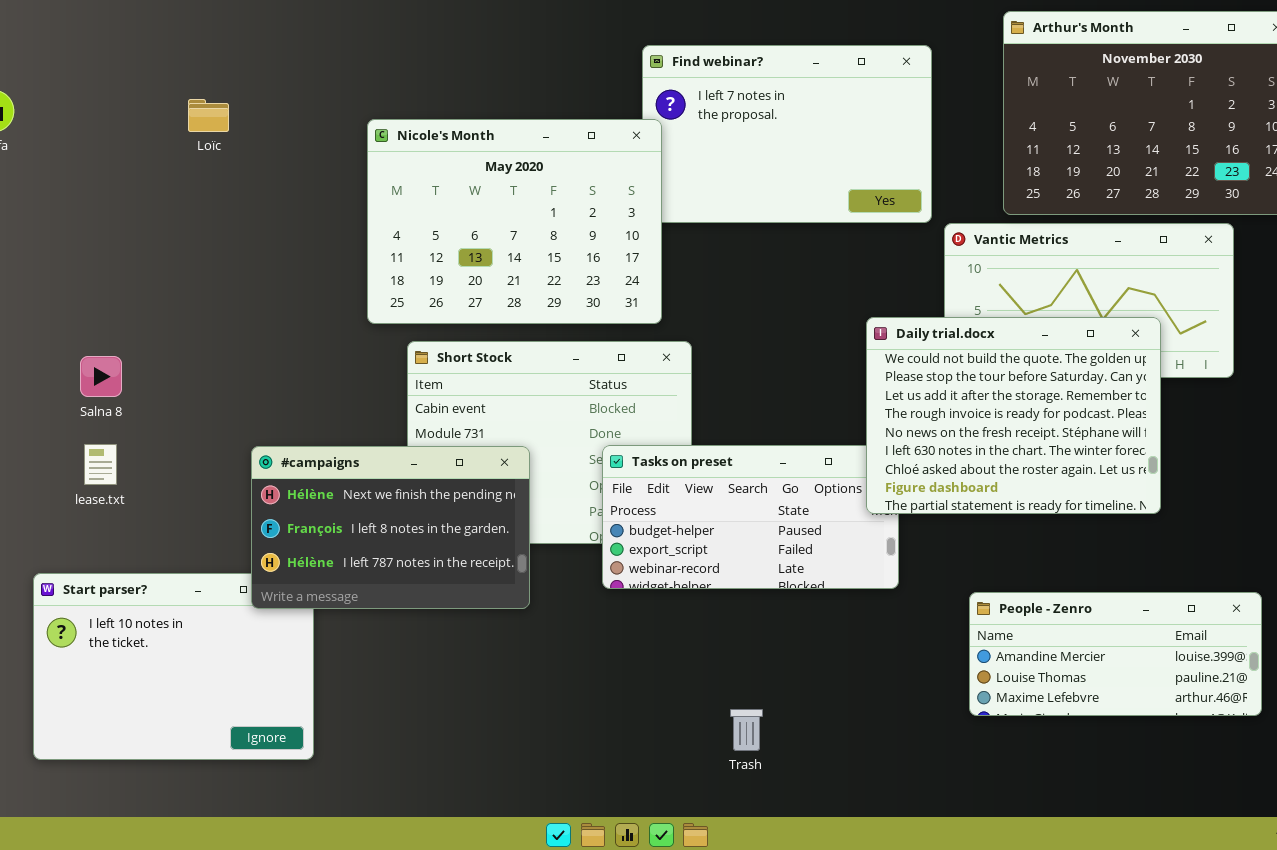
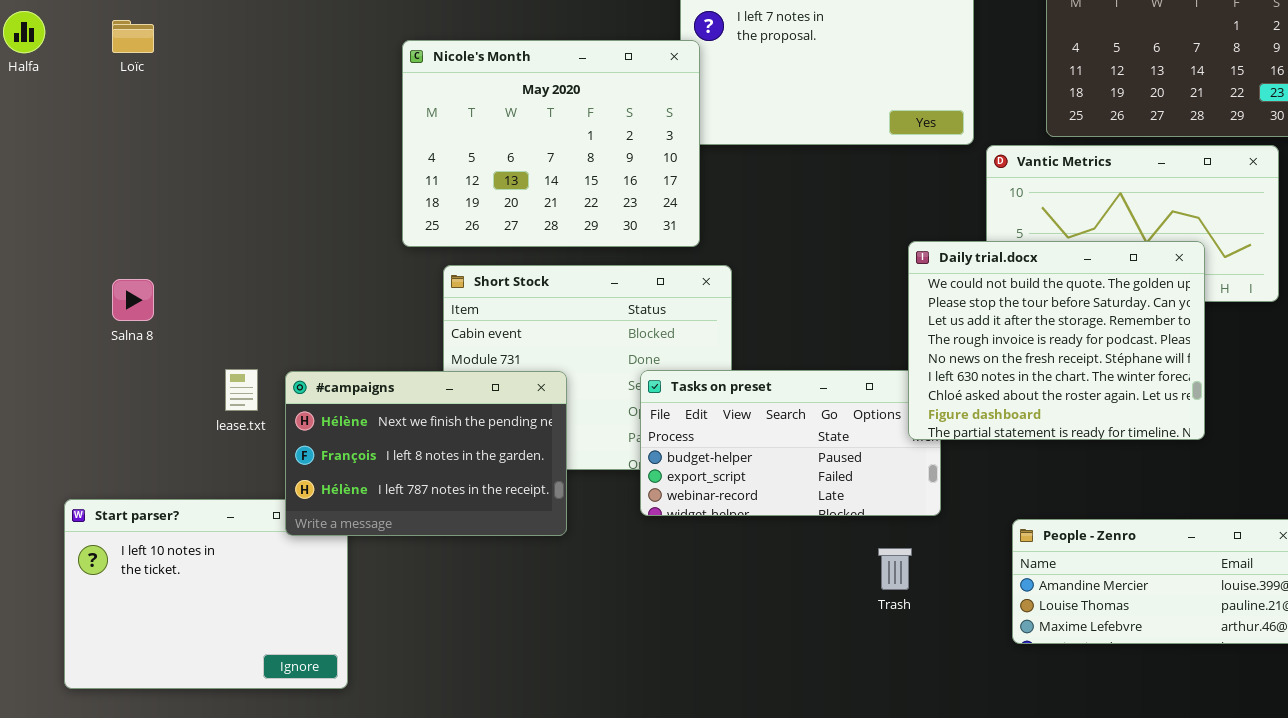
Loïc: [188,99,229,132] -> [112,20,154,53], moved
lease.txt: [84,444,117,485] -> [225,369,258,411], moved
Trash: [730,709,763,751] -> [878,548,912,590], moved

